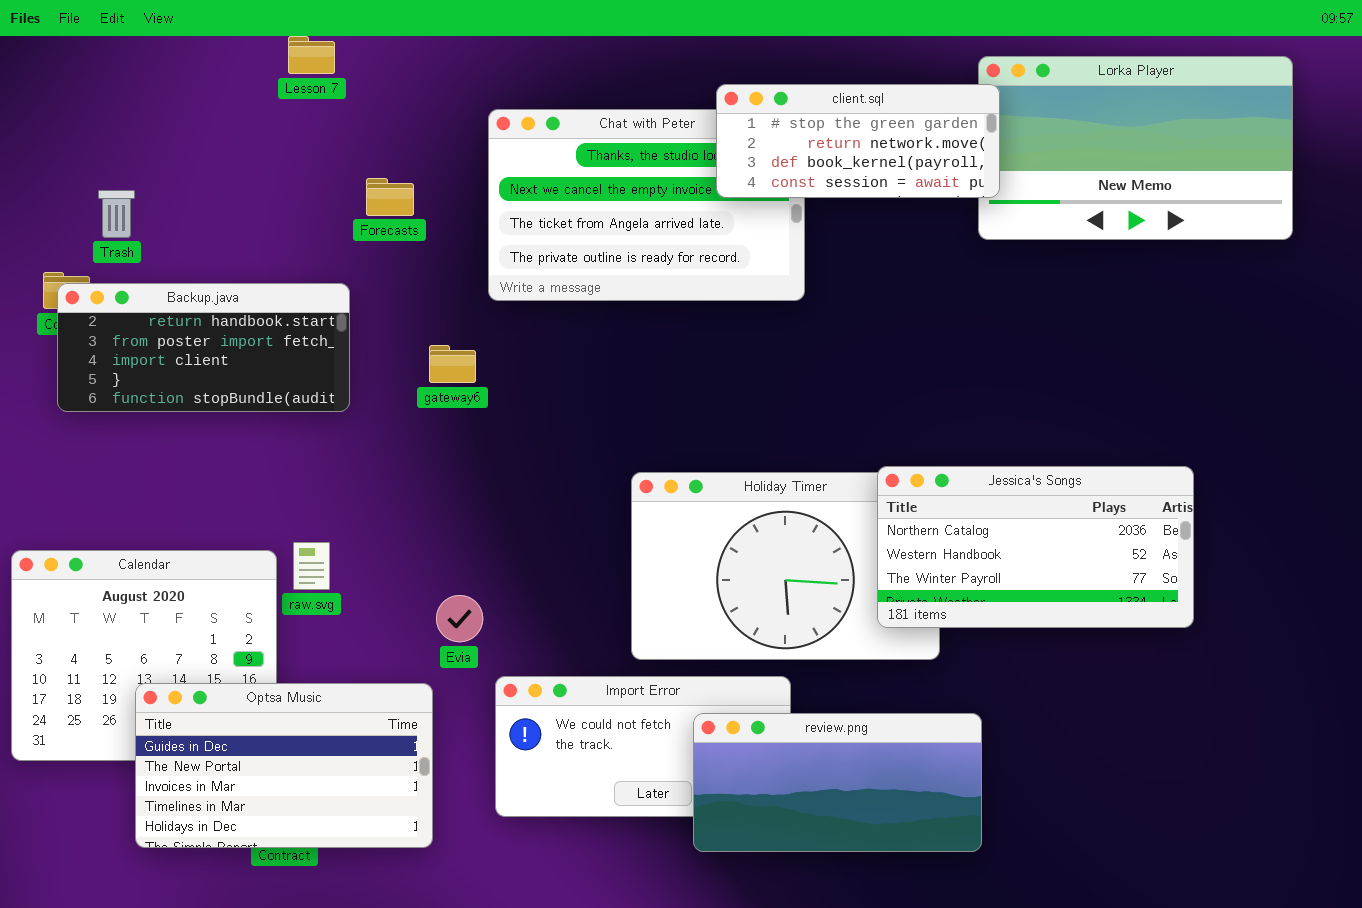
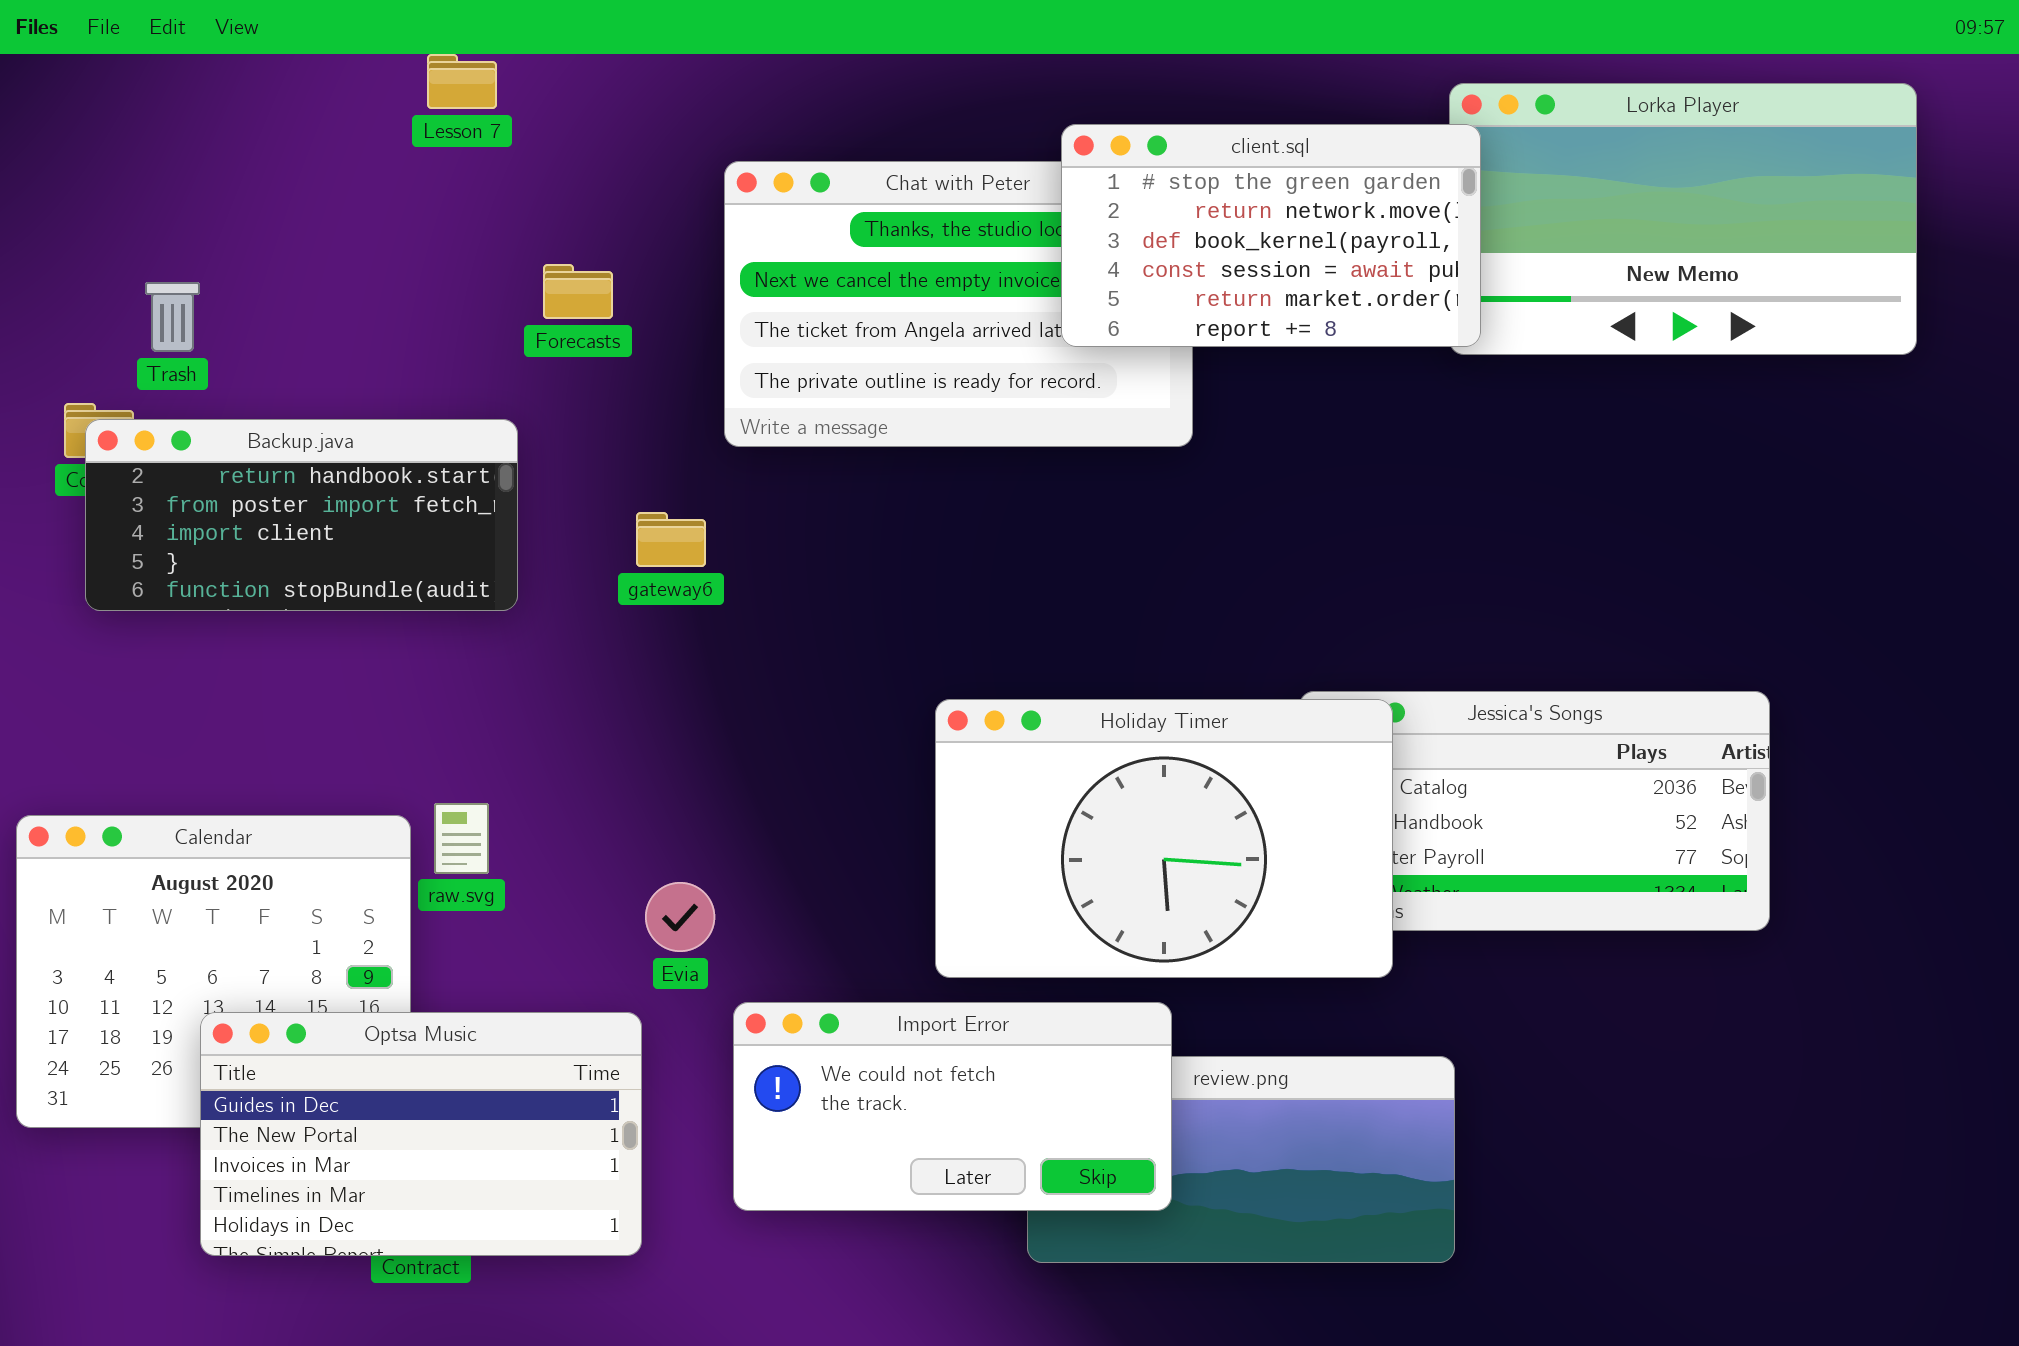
client.sql: [716,84,1000,198] -> [1061,124,1481,347], resized
Holiday Timer: [631,472,940,660] -> [935,699,1393,978], raised
Import Error: [495,676,791,817] -> [733,1002,1172,1211], raised

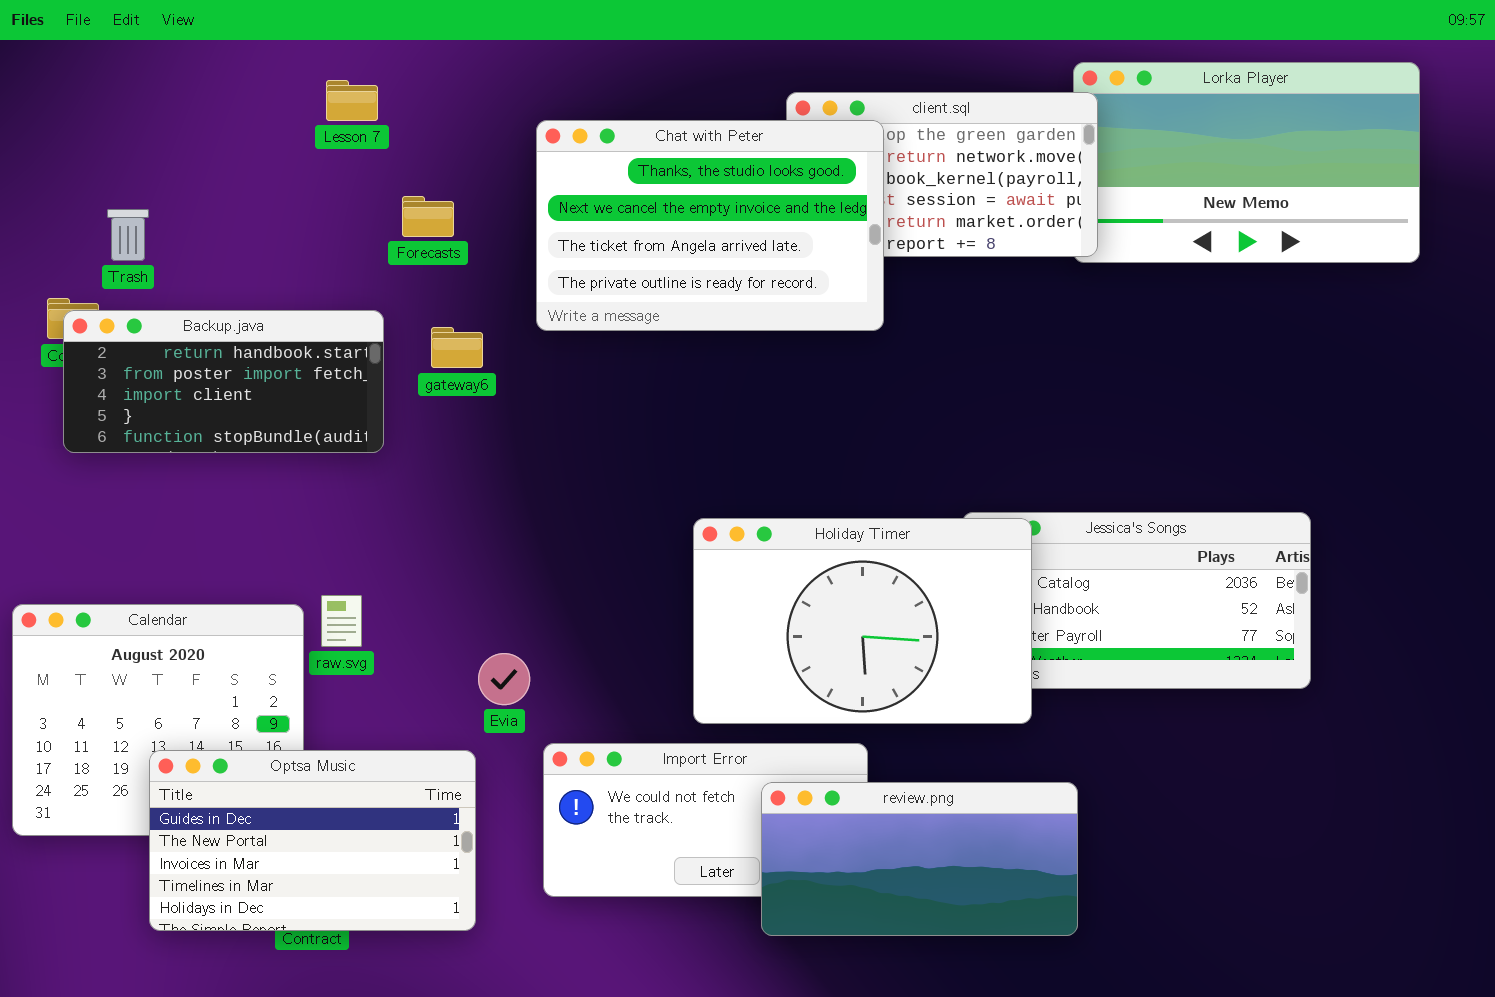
Lesson 7: [427,54,497,109] -> [326,80,378,121], moved
Chat with Peter: [724,161,1193,447] -> [536,120,884,331], raised
gateway6: [636,512,706,567] -> [431,327,483,368], moved
review.png: [1027,1056,1455,1263] -> [761,782,1078,936], raised

